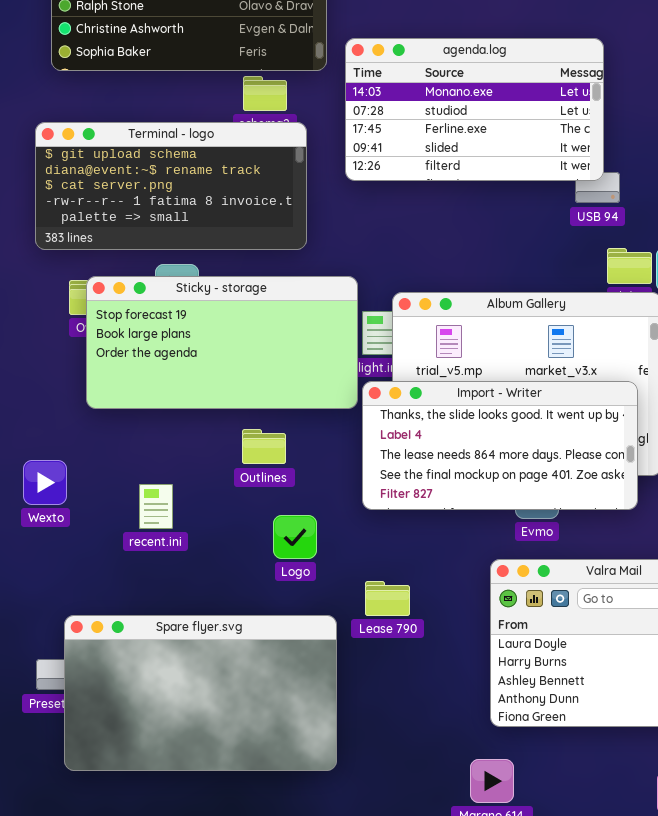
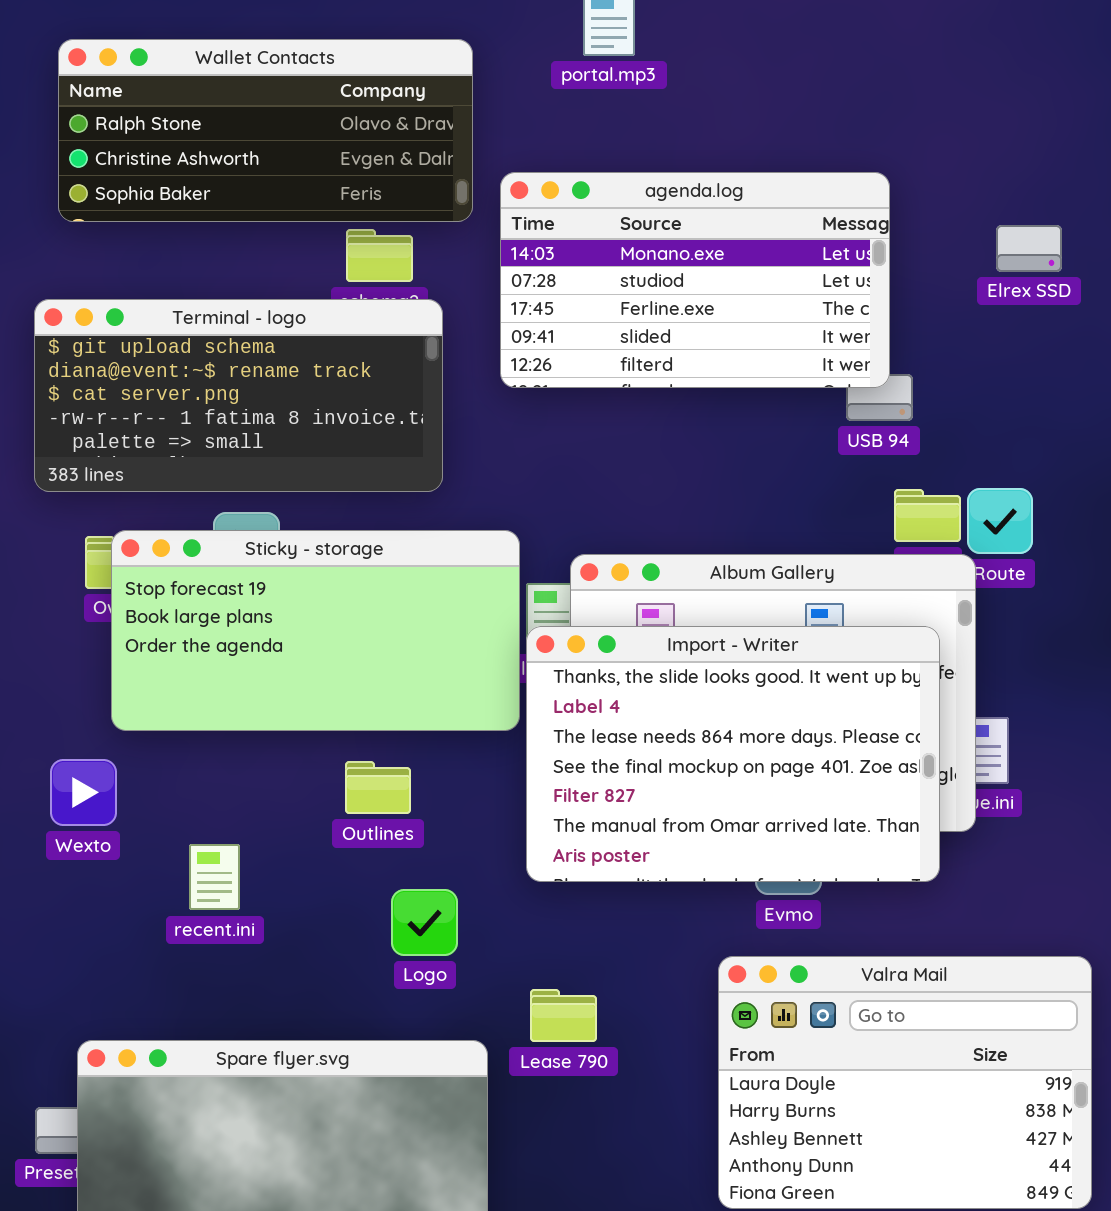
Import - Writer: [362,381,638,510] -> [526,626,940,882], resized
Wexto: [23,460,67,505] -> [50,759,117,826], moved

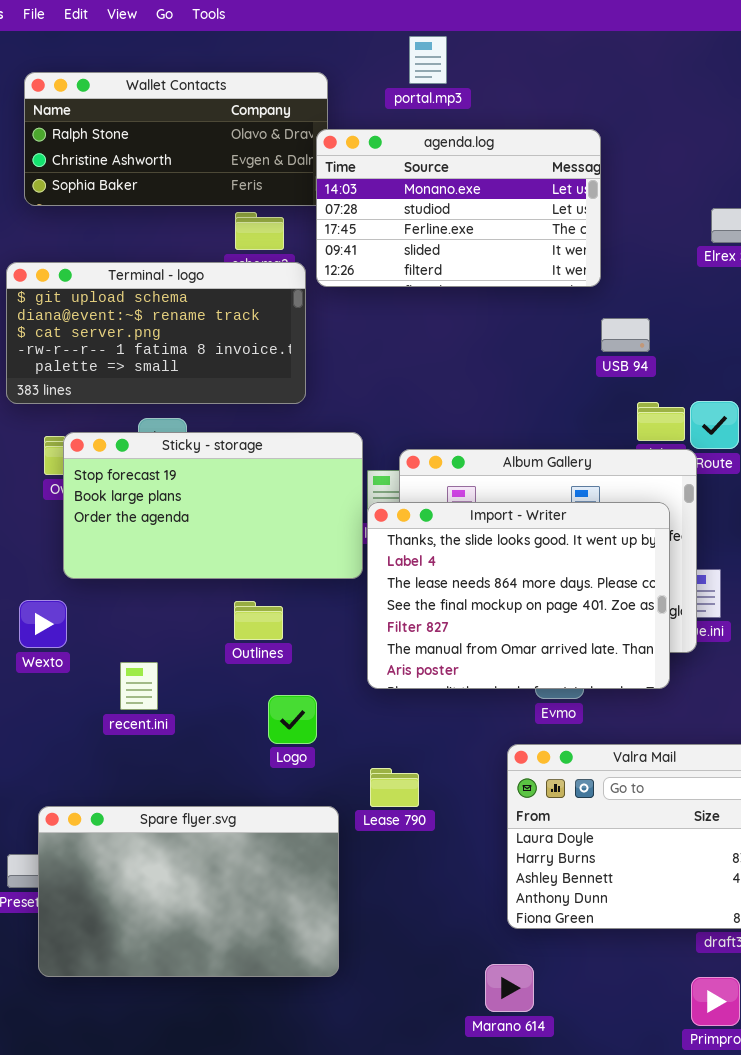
agenda.log: [500,172,890,388] -> [316,129,601,287], moved

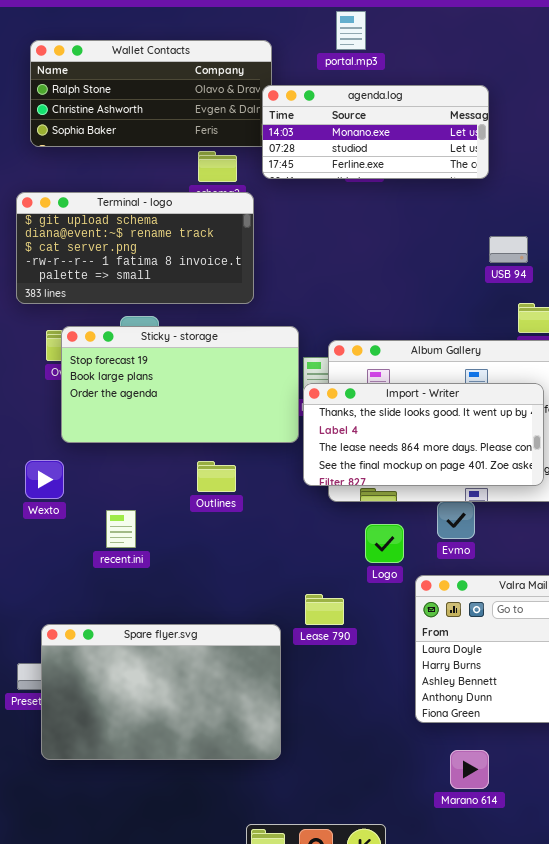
agenda.log: [316,129,601,287] -> [262,85,489,179], resized
Import - Writer: [367,502,670,689] -> [303,383,544,486], resized
Logo: [268,695,317,744] -> [365,524,404,563], moved
Marano 614: [485,964,534,1012] -> [450,750,489,789], moved

